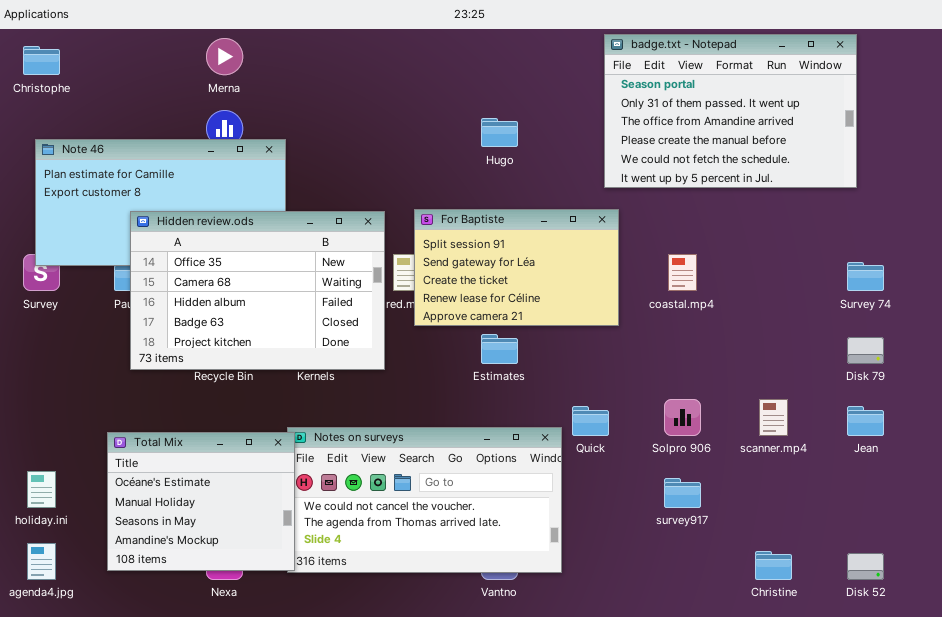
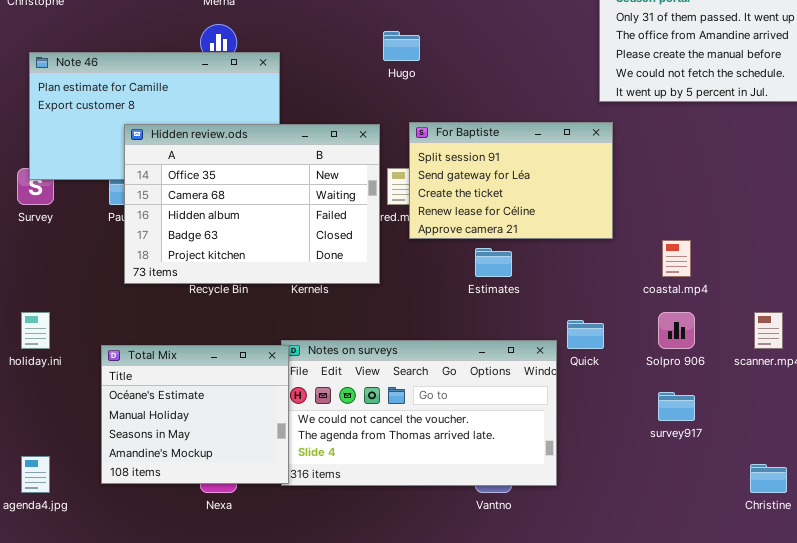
Hugo: [481,118,518,147] -> [383,31,420,61], moved
coastal.mp4: [668,254,697,291] -> [662,240,691,277], moved
holiday.ini: [27,471,56,508] -> [21,312,50,349], moved

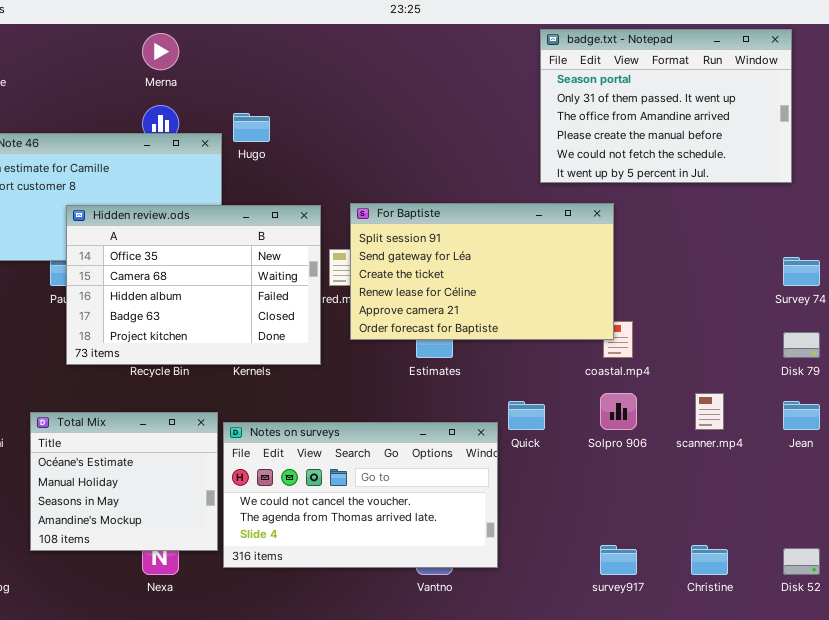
Hugo: [383,31,420,61] -> [233,113,270,142], moved
For Baptiste: [409,122,613,239] -> [350,203,614,340], resized
Total Mix: [101,345,289,484] -> [30,412,218,551], moved
survey917: [658,392,695,421] -> [600,545,637,575], moved

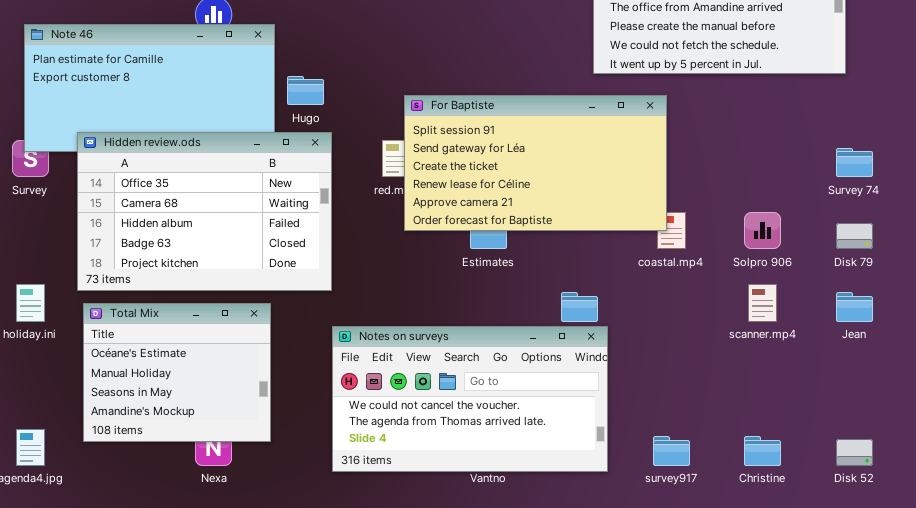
Hugo: [233,113,270,142] -> [287,76,324,105], moved
Hidden review.ods: [66,205,321,365] -> [77,132,332,291], moved
Solpro 906: [600,393,637,430] -> [744,212,781,249], moved
Notes on surveys: [223,422,498,568] -> [332,326,608,472], moved

